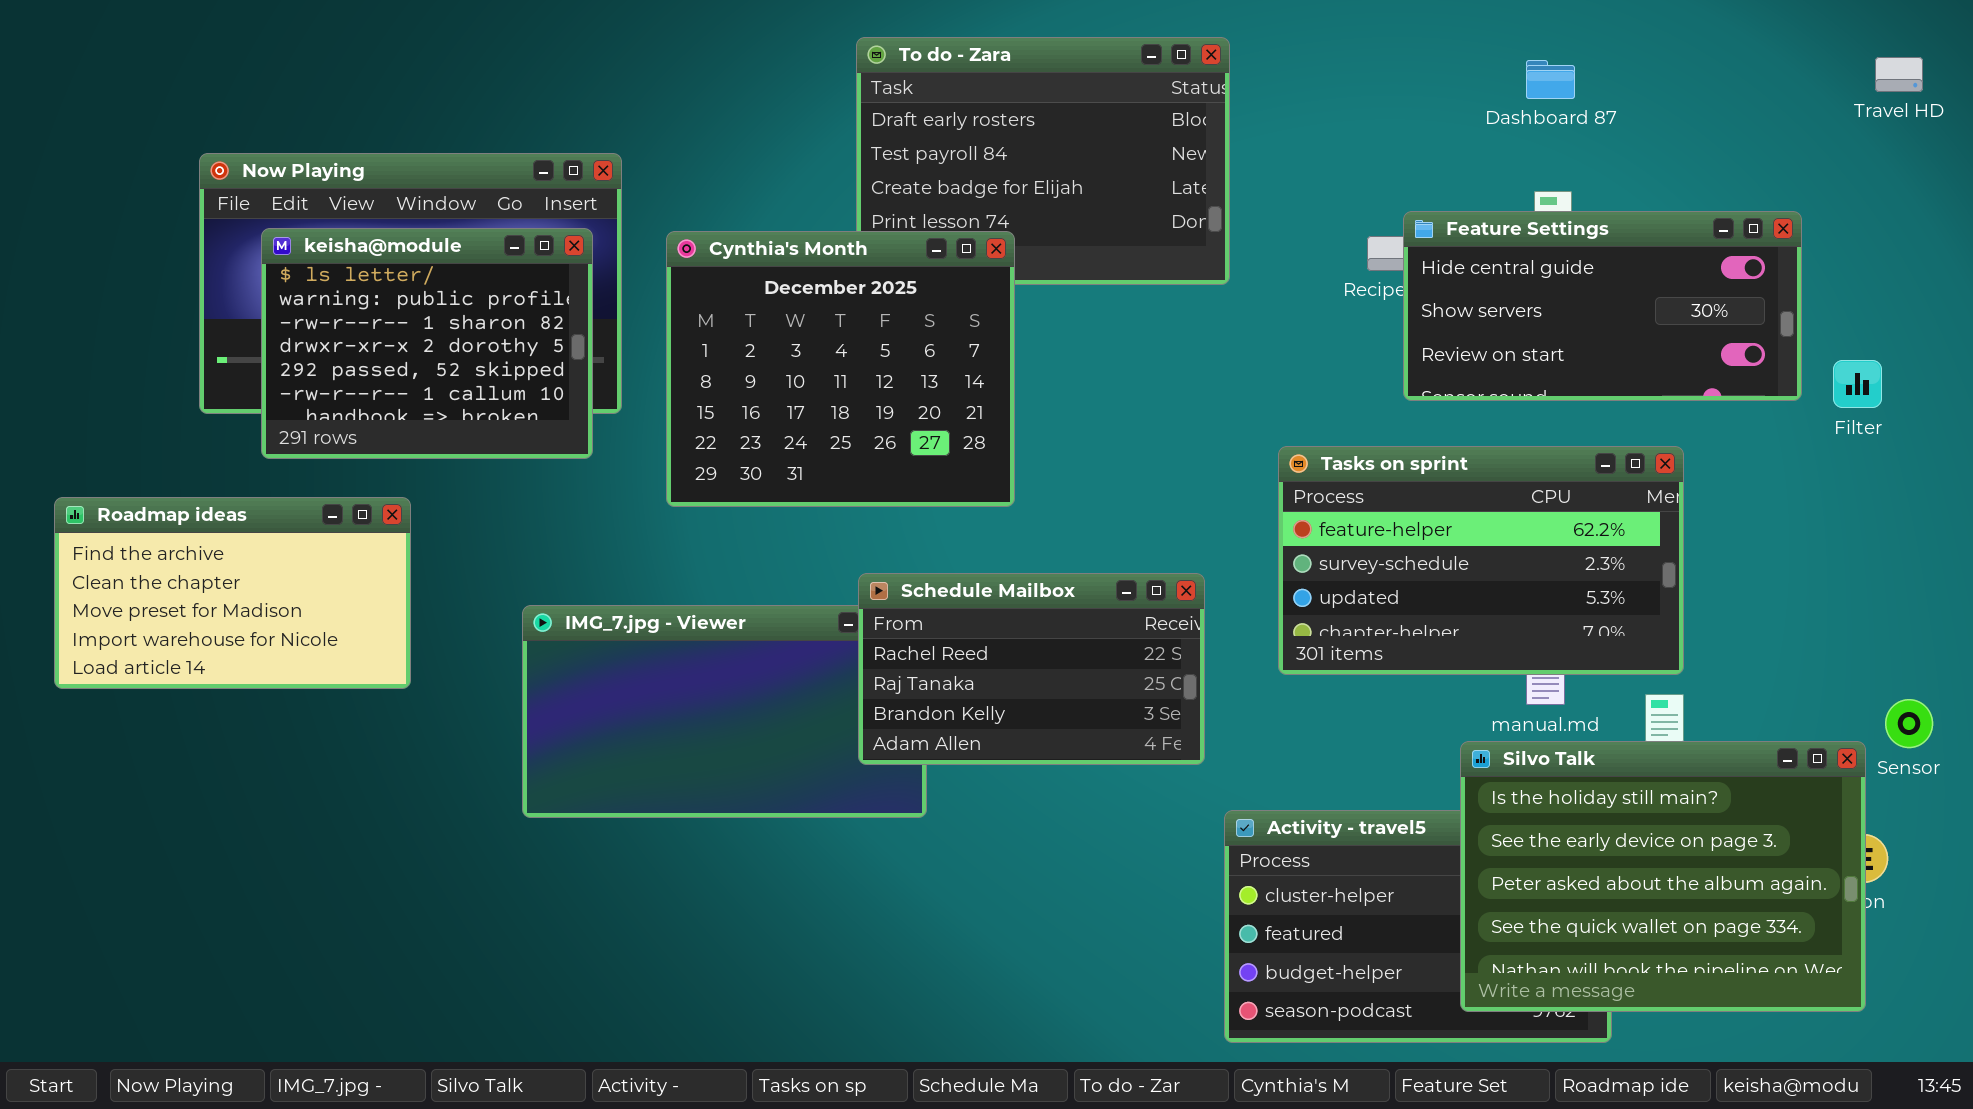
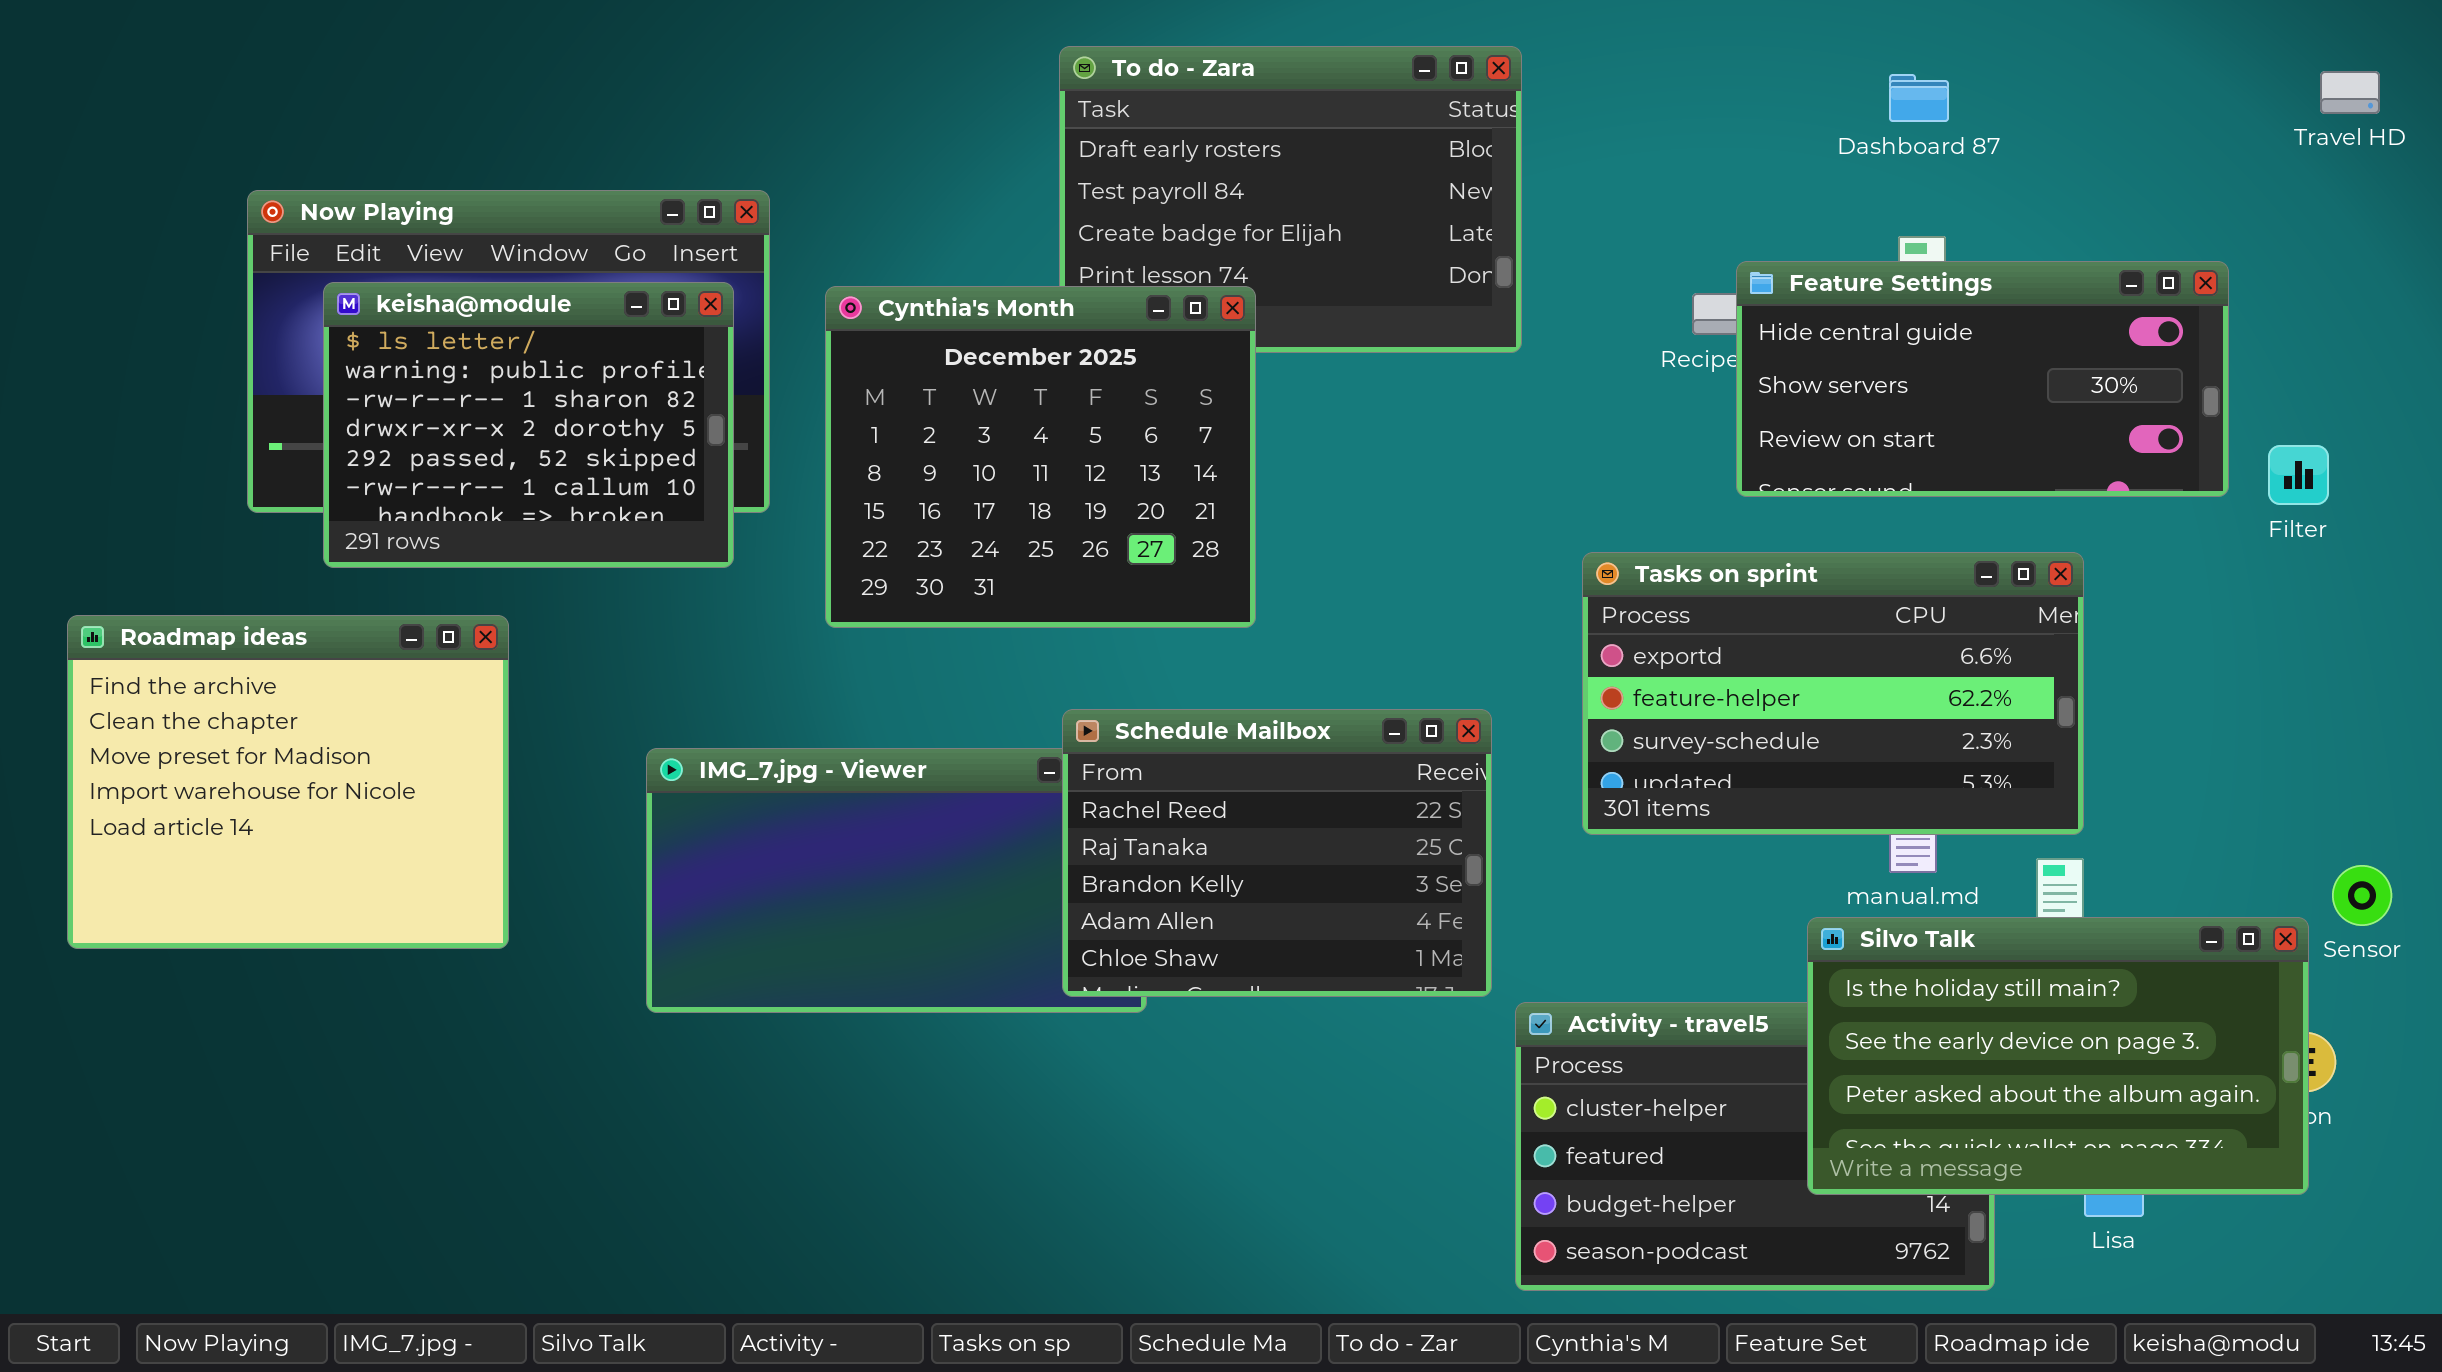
Tasks on sprint: [1278,446,1684,675] -> [1582,552,2084,835], scrolled up 1 row
Roadmap ideas: [54,497,411,689] -> [67,615,509,949], resized
Schedule Mailbox: [858,573,1205,765] -> [1062,709,1492,997], resized
Silvo Talk: [1460,741,1866,1012] -> [1807,917,2309,1195], resized

